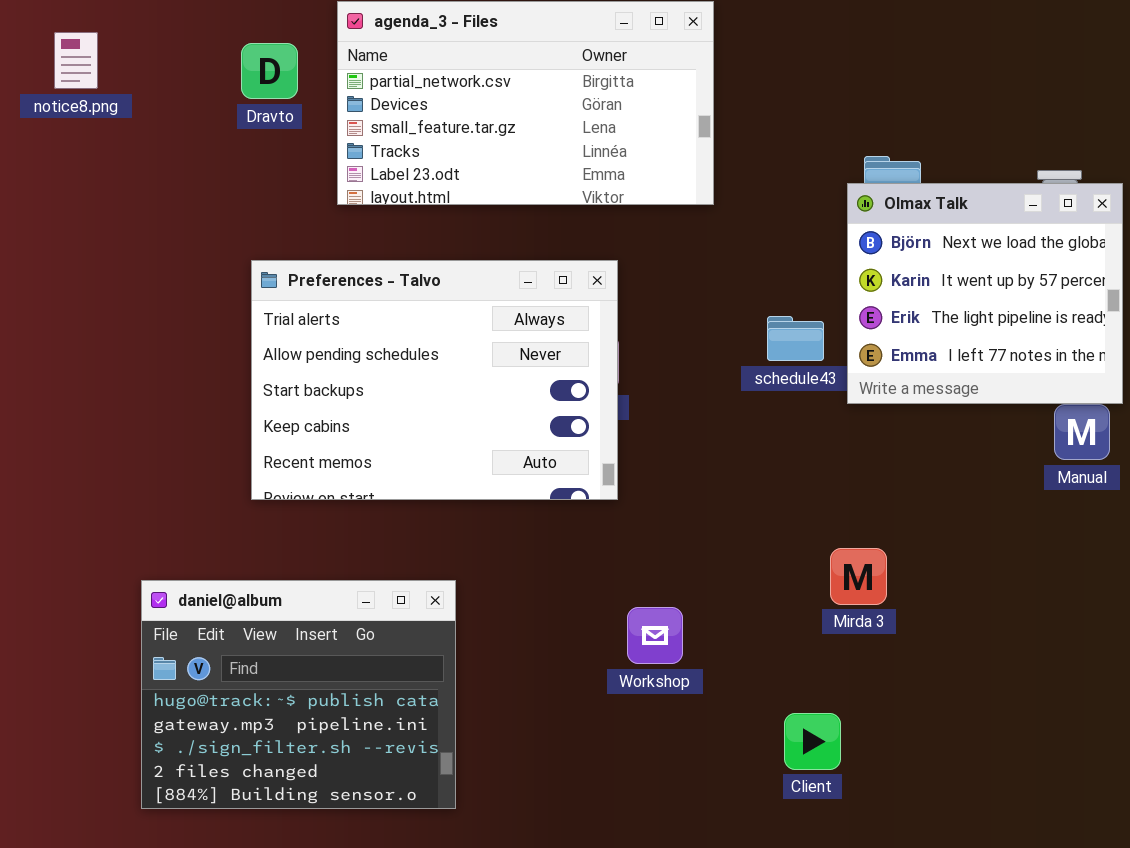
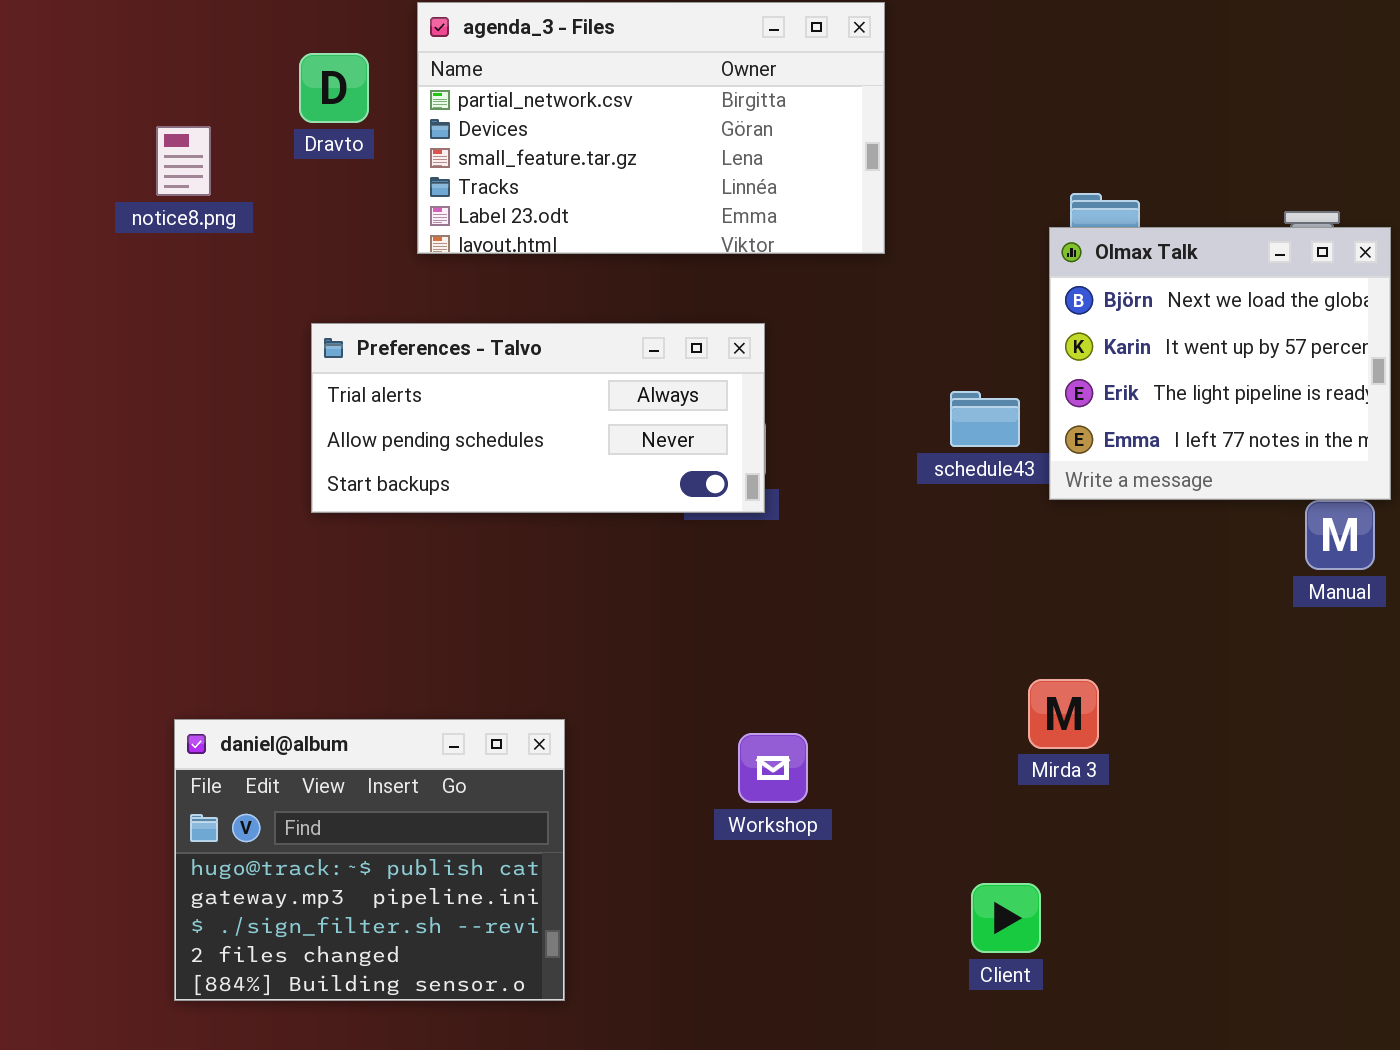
notice8.png: [54,32,98,89] -> [156,126,211,196], moved
Preferences - Talvo: [251,260,618,500] -> [311,323,765,513], resized
Workshop: [627,607,683,664] -> [738,733,808,803], moved

